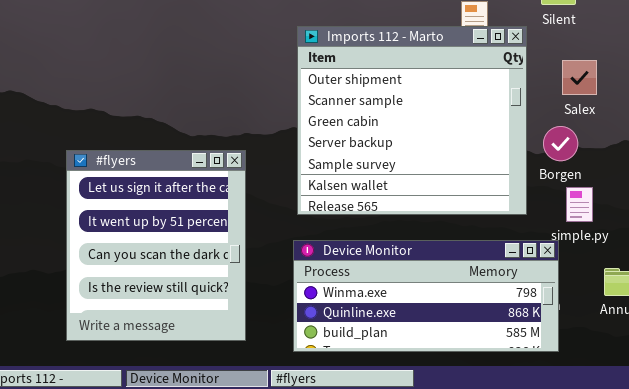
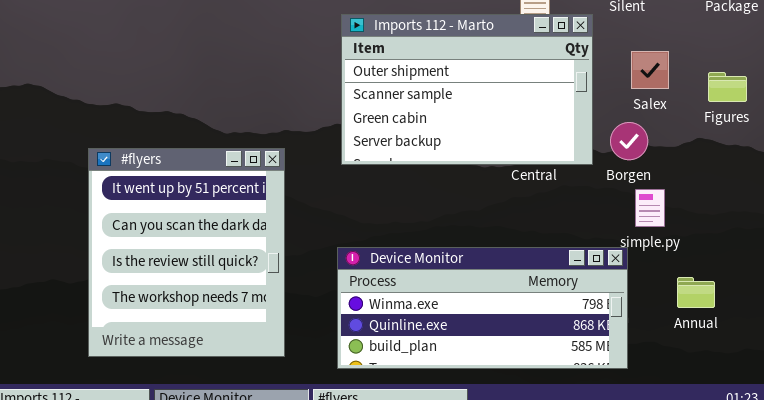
Imports 112 - Marto: [297,26,527,215] -> [341,14,593,165], resized
#flyers: [66,150,246,341] -> [88,148,285,357], scrolled down 1 row

